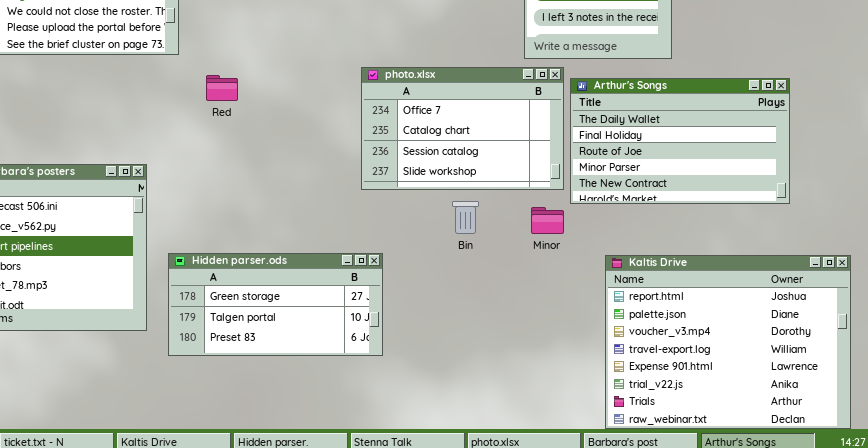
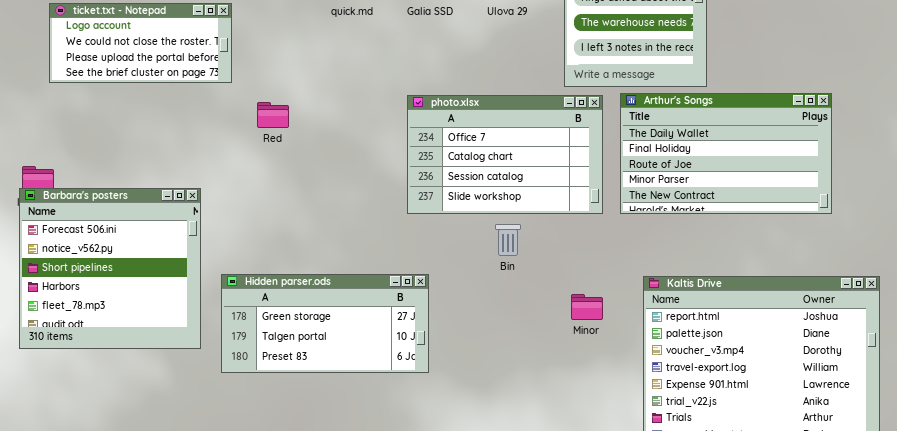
Arthur's Songs: [570,78,790,204] -> [620,93,832,214], moved
Minor: [531,207,564,234] -> [571,294,603,320], moved

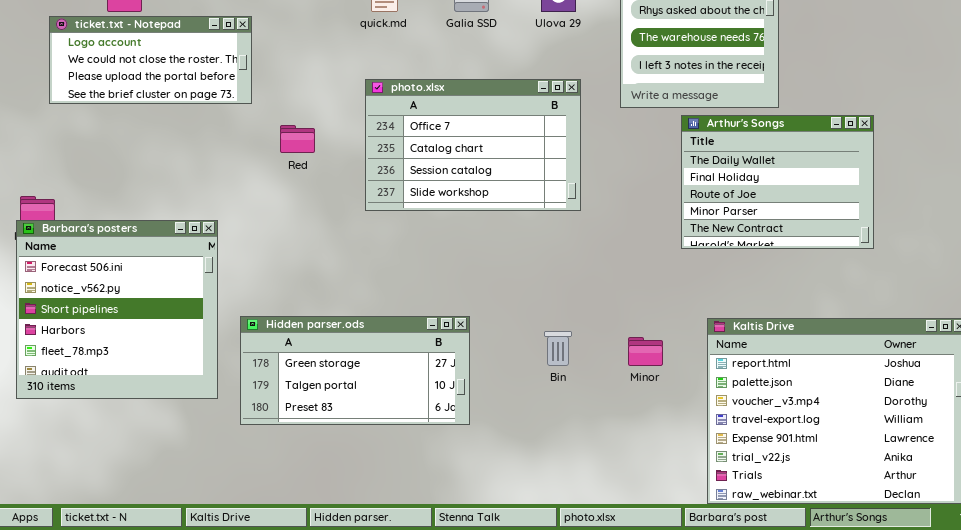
Arthur's Songs: [620,93,832,214] -> [681,115,874,249], resized
photo.xlsx: [407,95,603,214] -> [365,79,581,211], moved
Bin: [495,224,521,256] -> [544,331,572,366], moved

